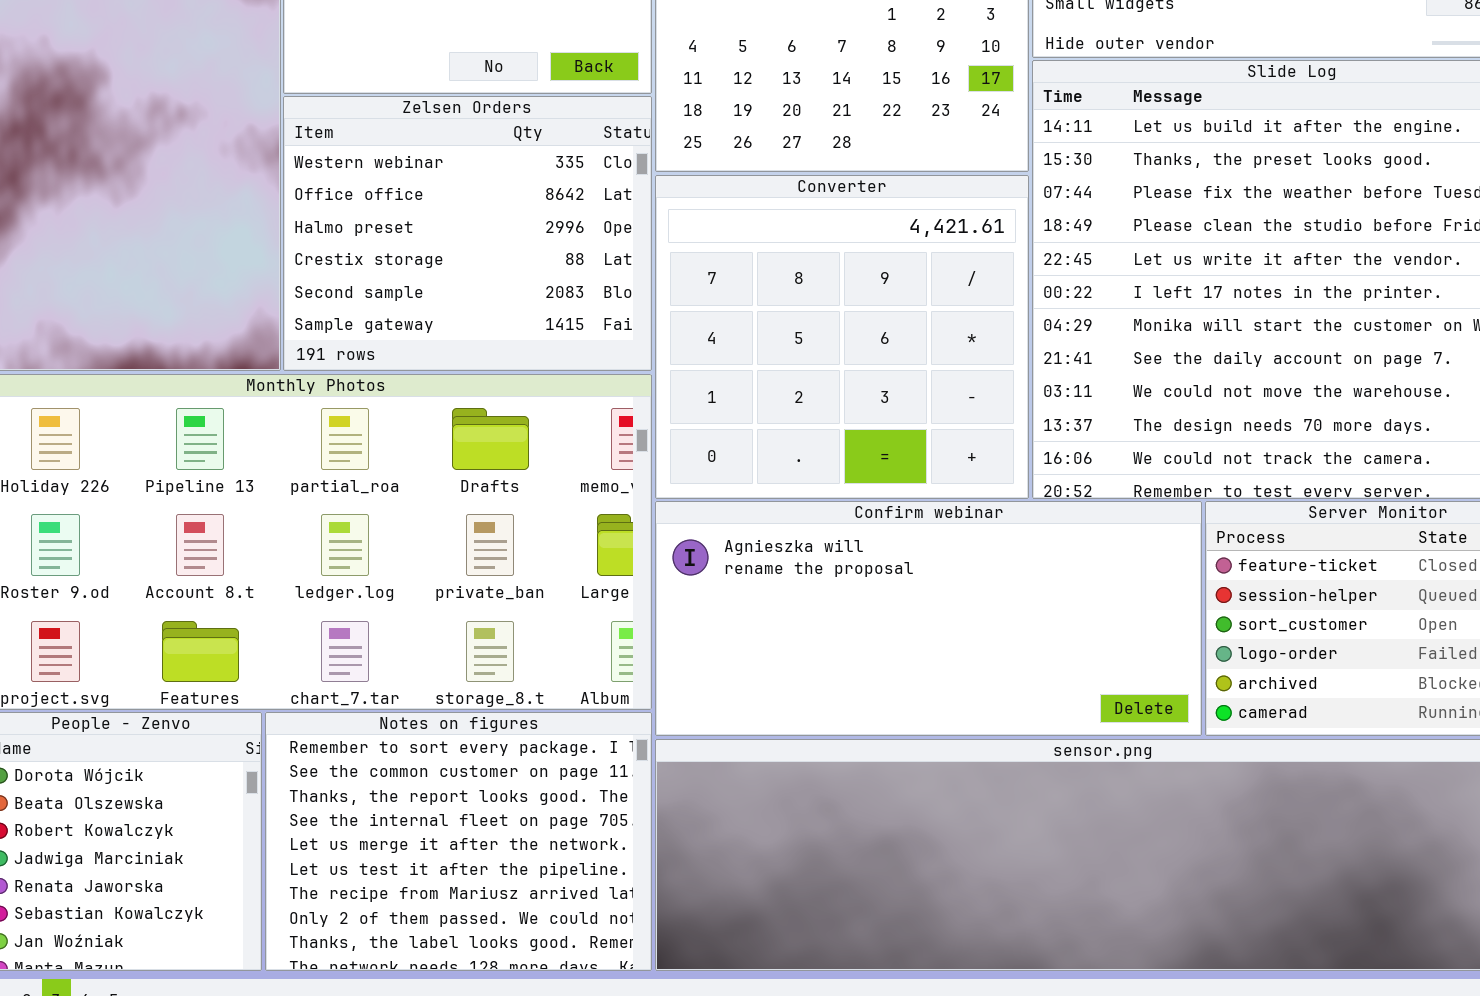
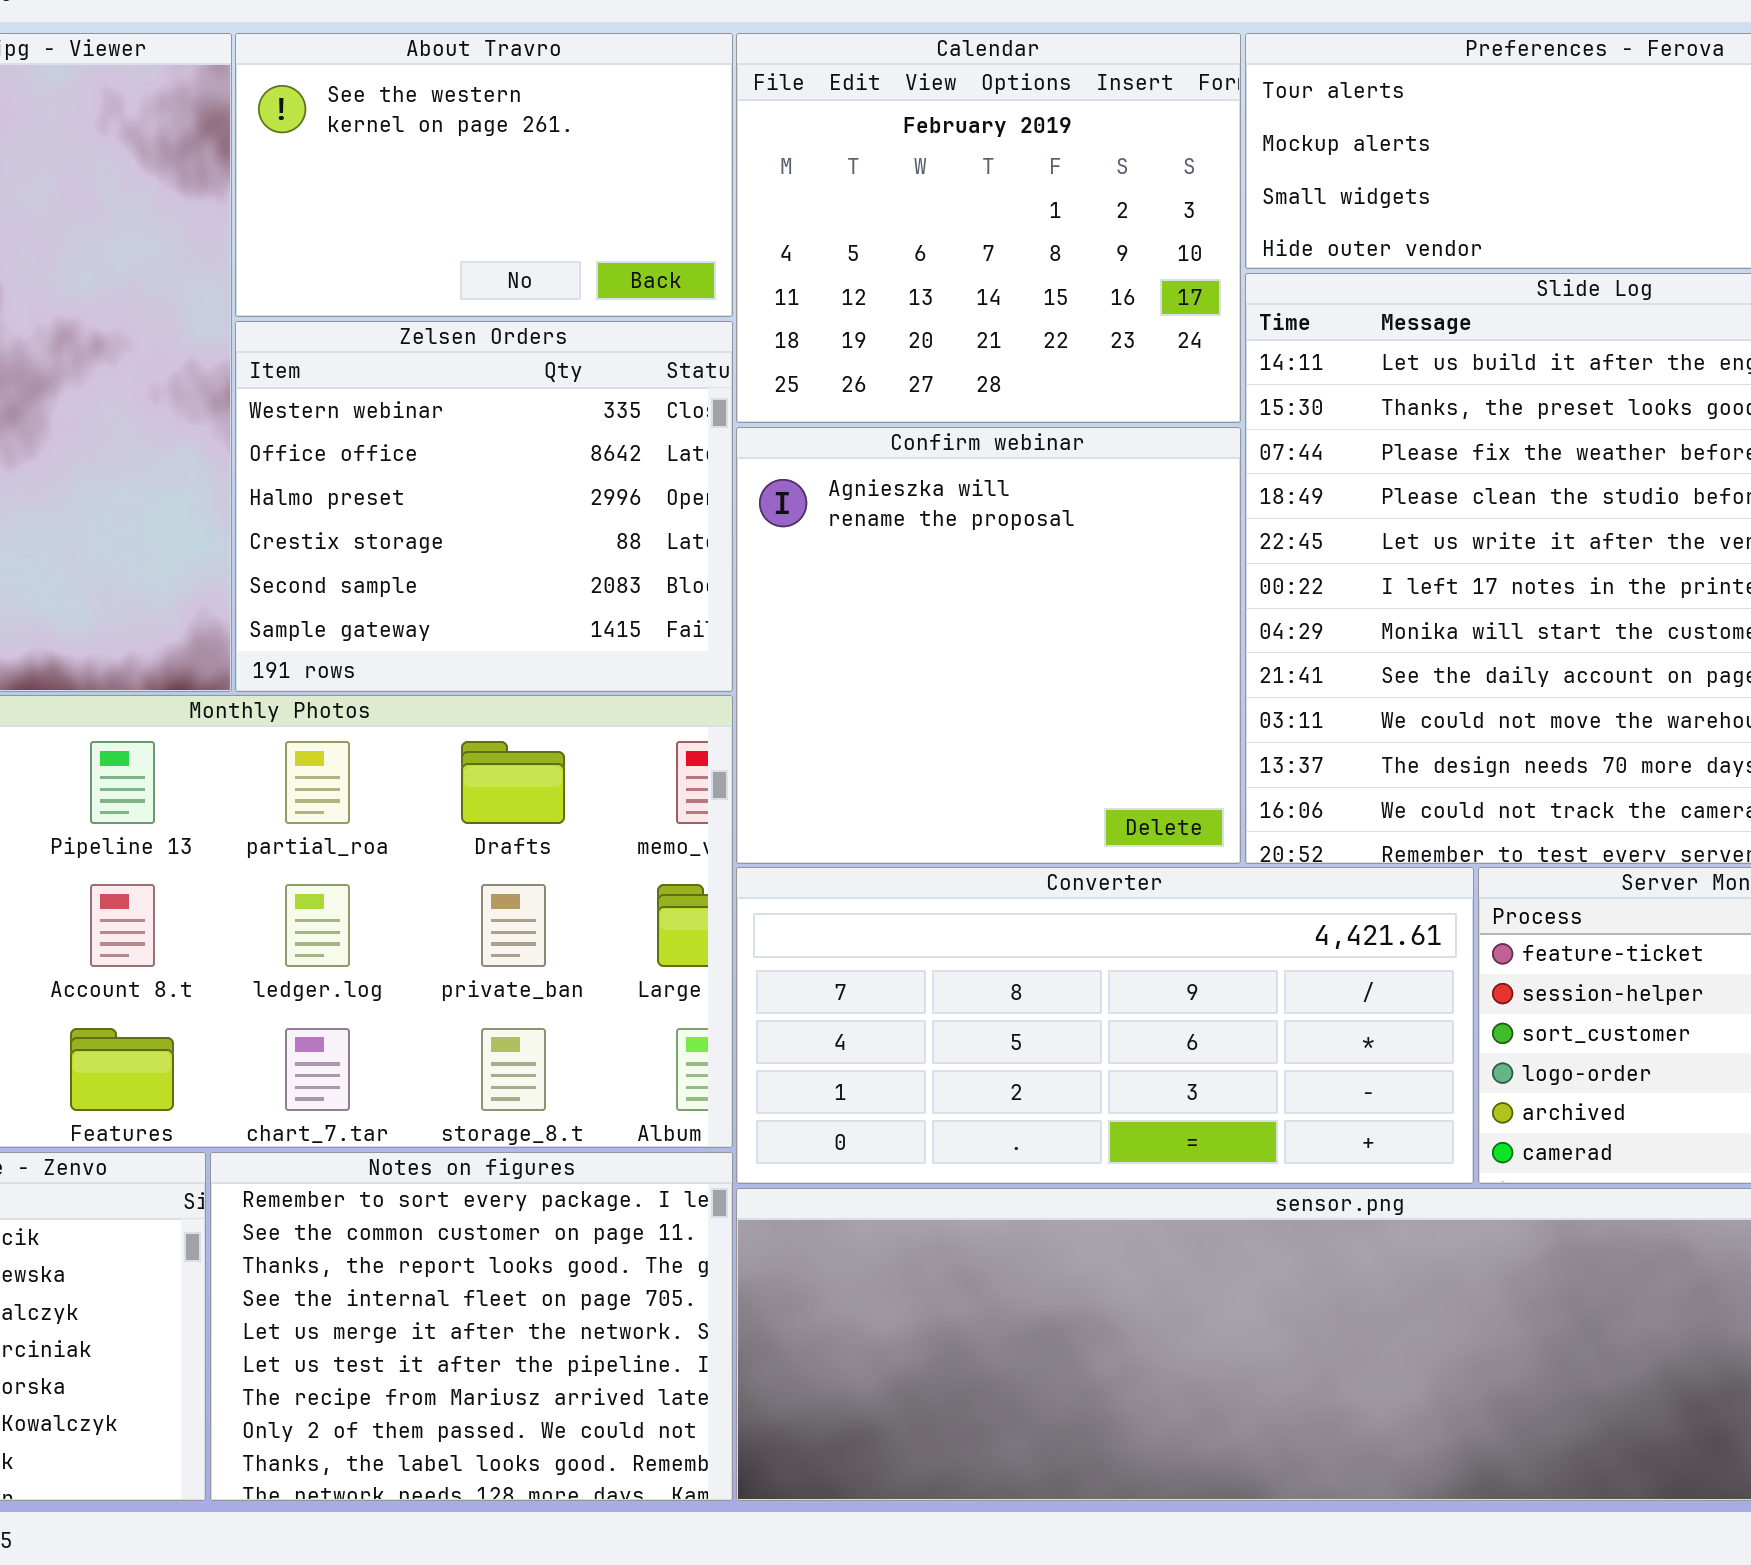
Converter: [655,175,1029,499] -> [736,867,1474,1184], moved, resized
Confirm webinar: [655,501,1202,736] -> [736,427,1241,864], moved, resized

